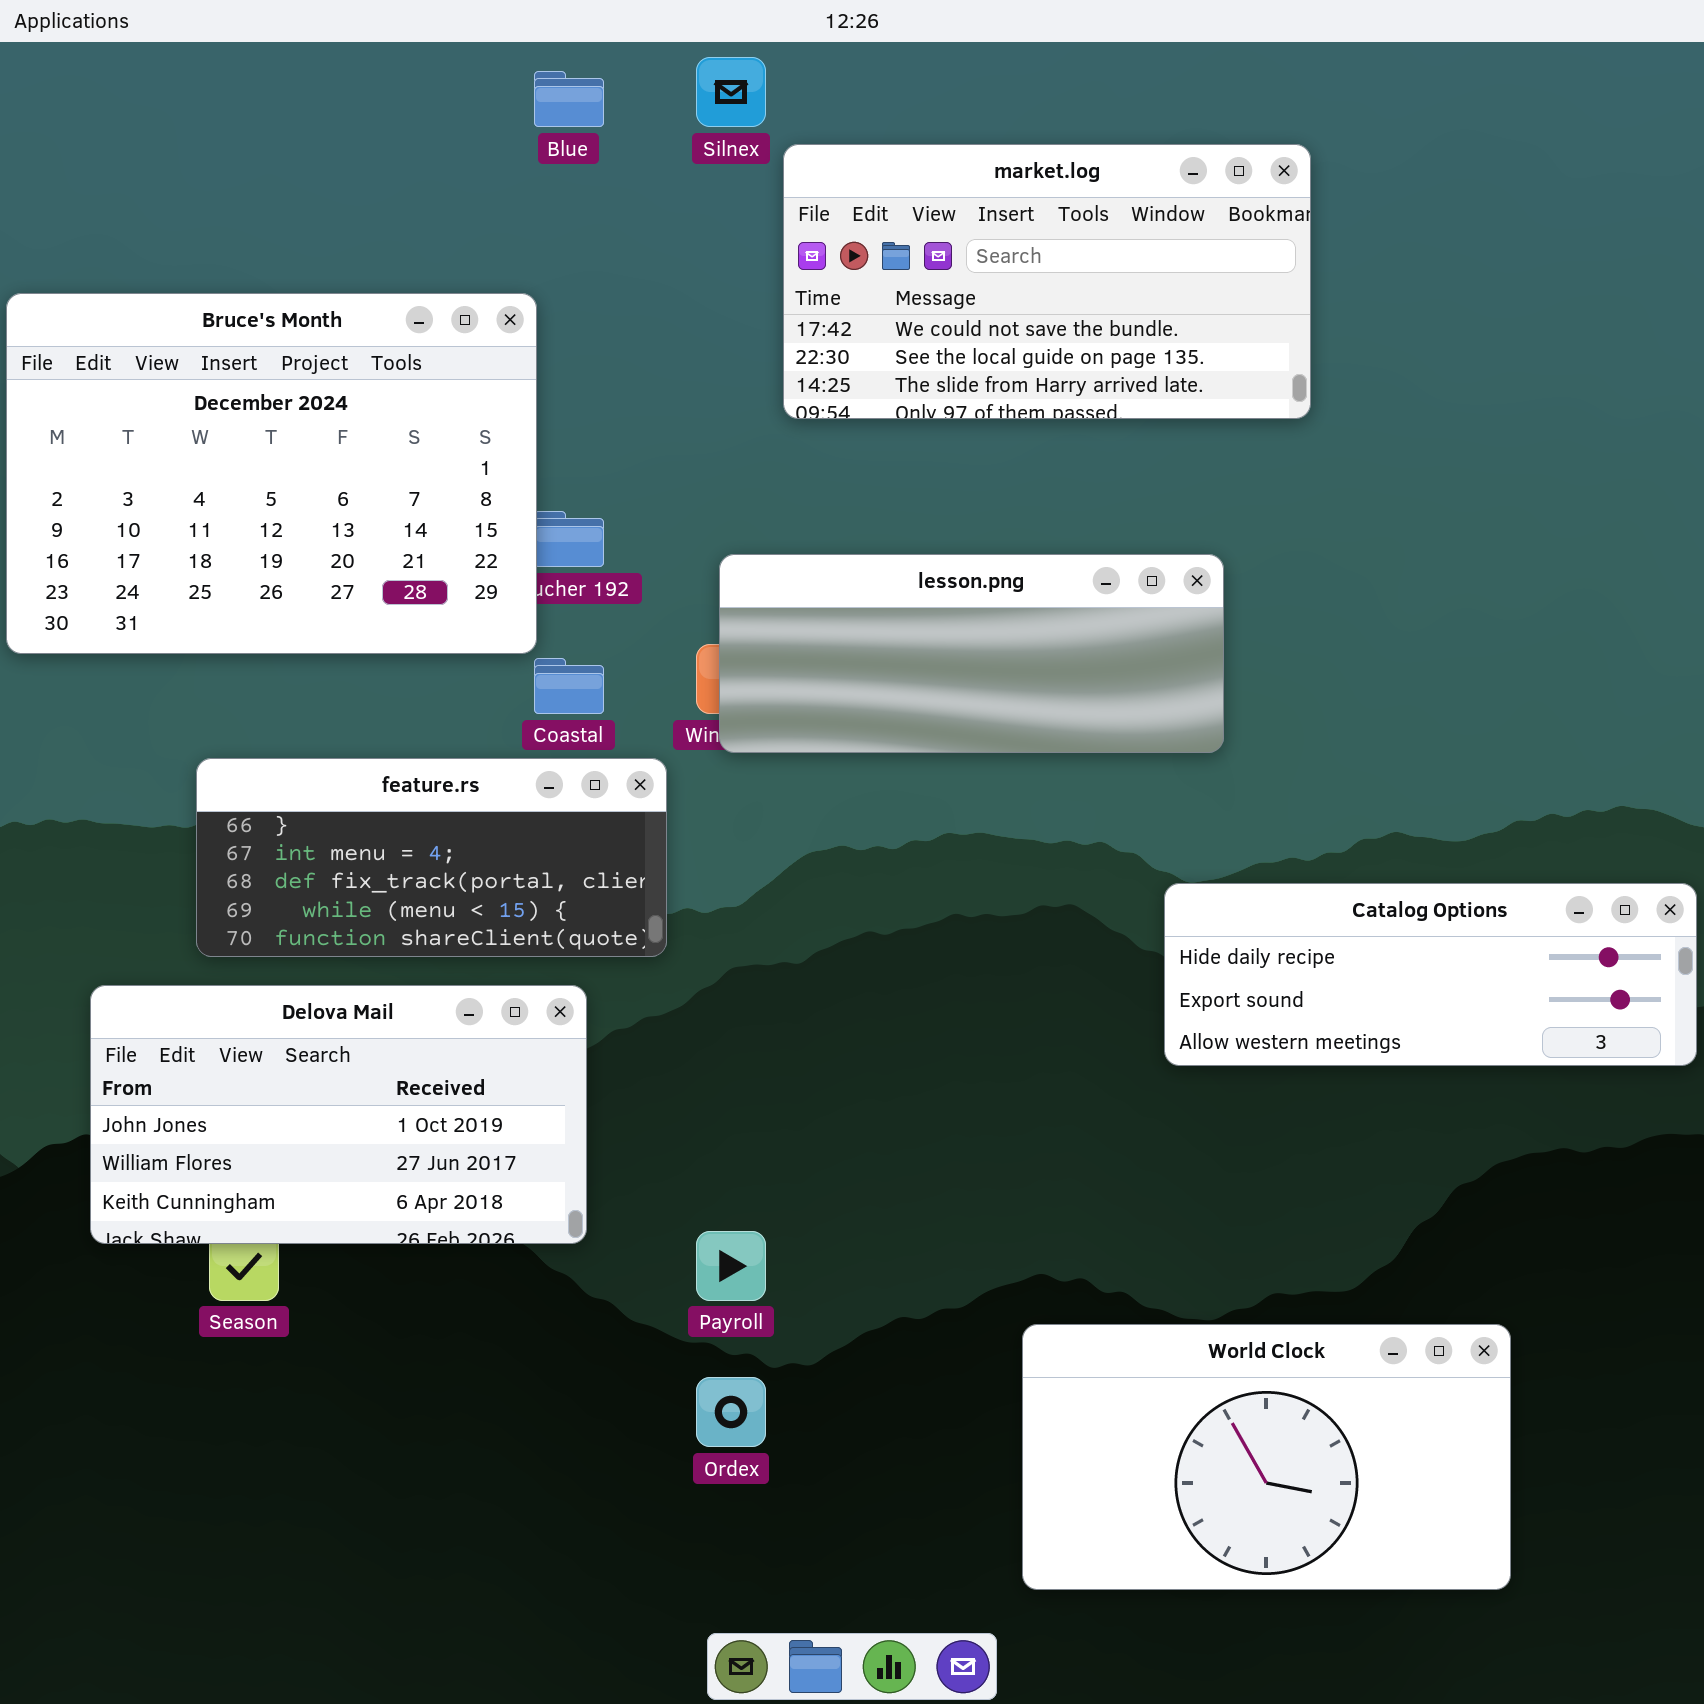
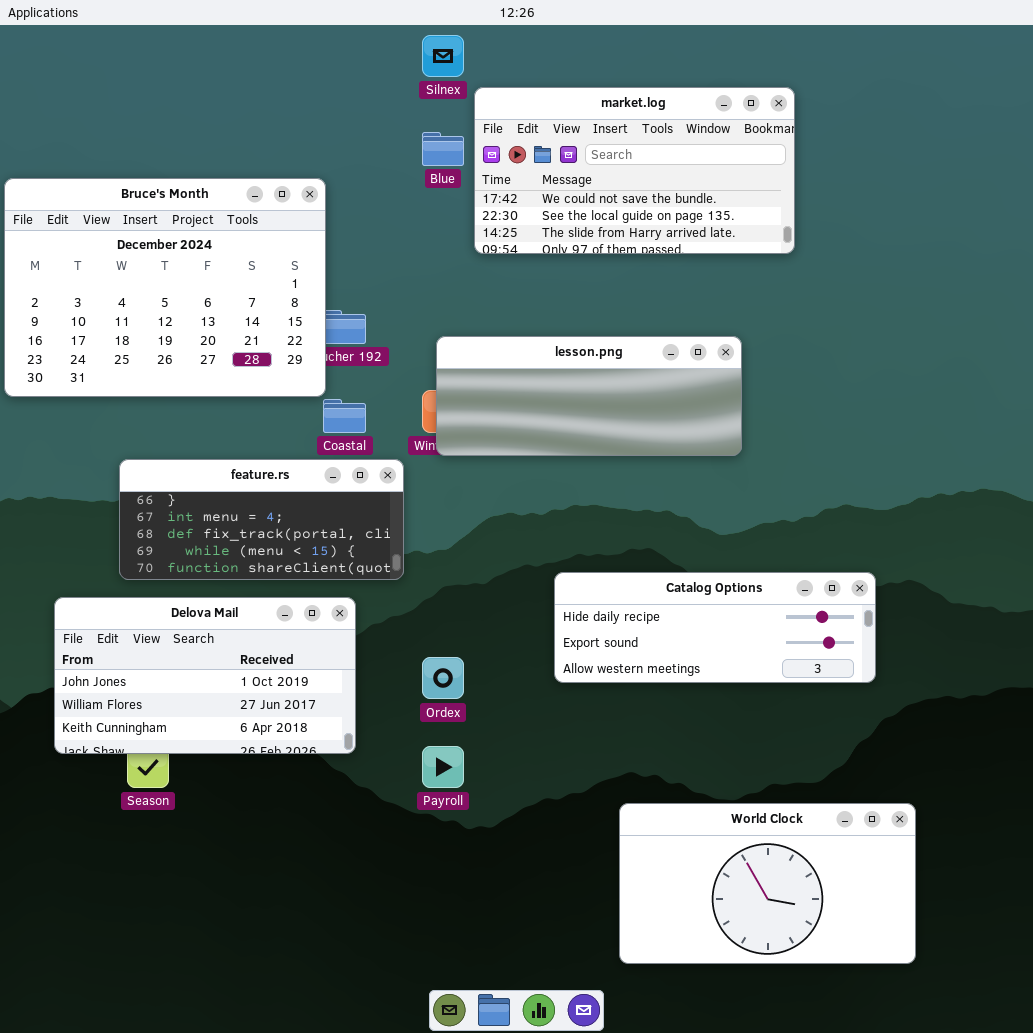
Blue: [534,71,604,127] -> [422,132,464,166], moved
Catalog Options: [1164,883,1697,1066] -> [554,572,876,683], moved
Ordex: [696,1377,766,1447] -> [422,657,464,699], moved

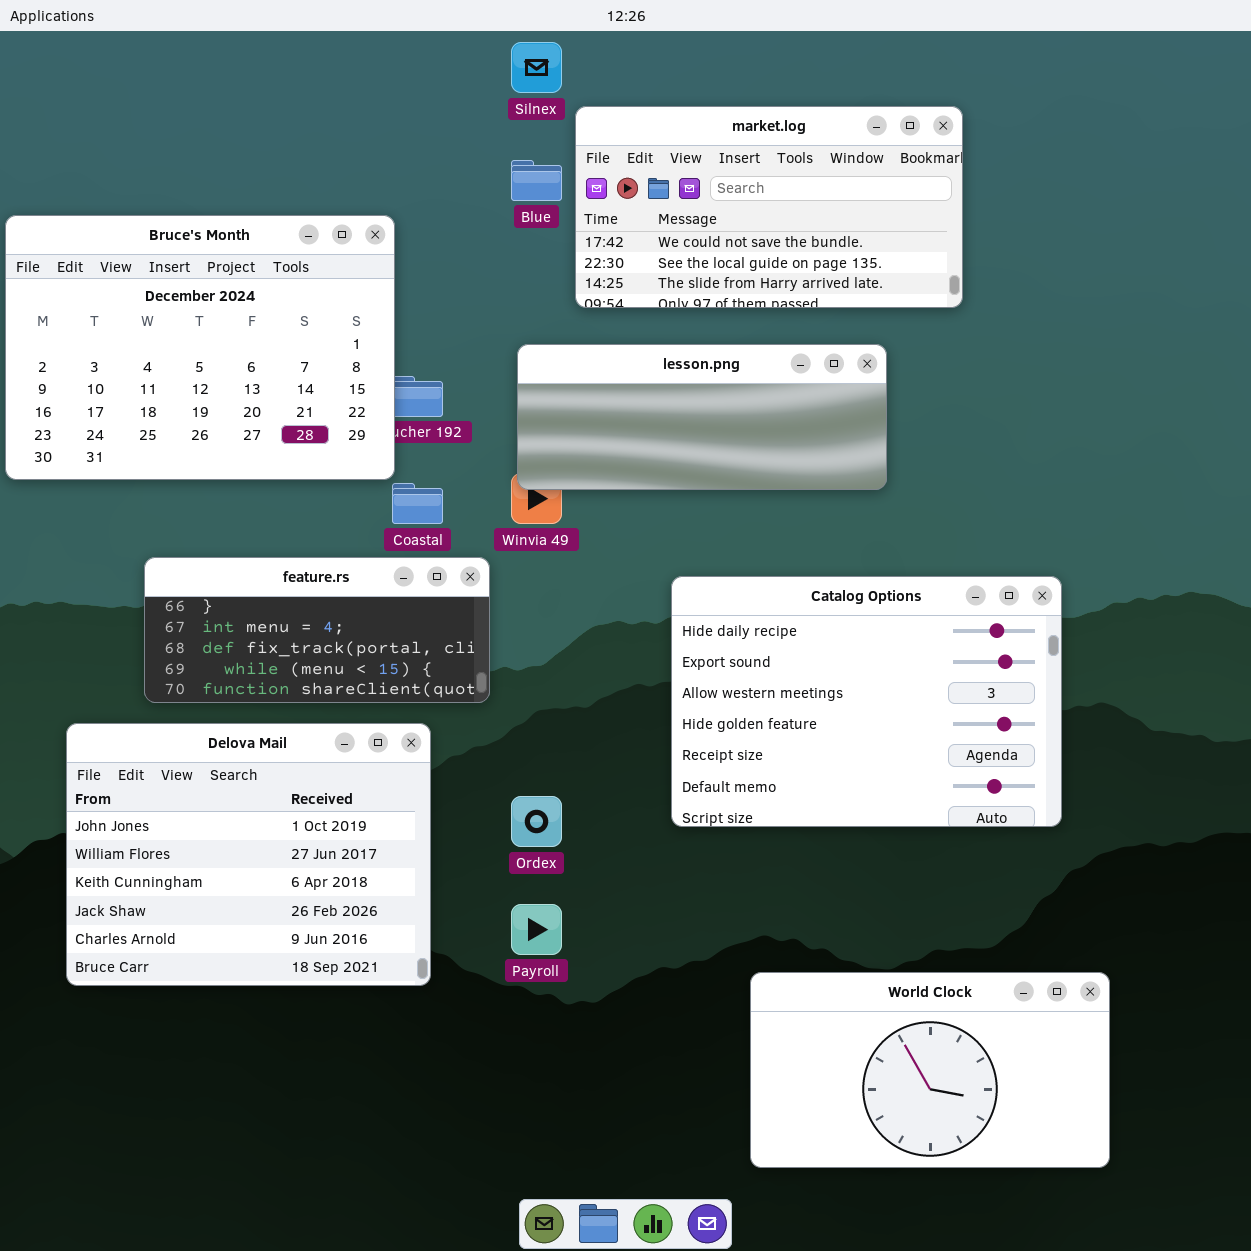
lesson.png: [436,336,742,456] -> [517,344,887,490], moved
Catalog Options: [554,572,876,683] -> [671,576,1062,827], resized
Delova Mail: [54,597,356,754] -> [66,723,431,986], resized

